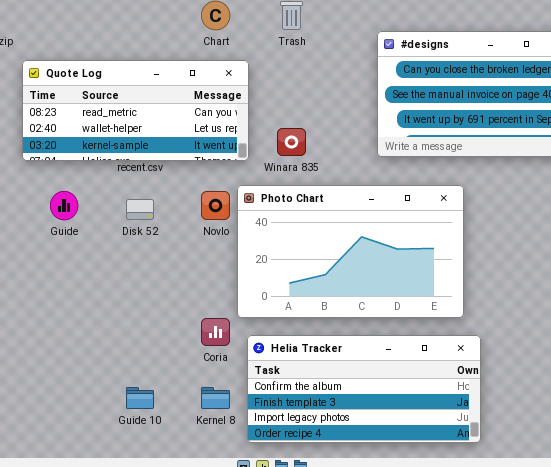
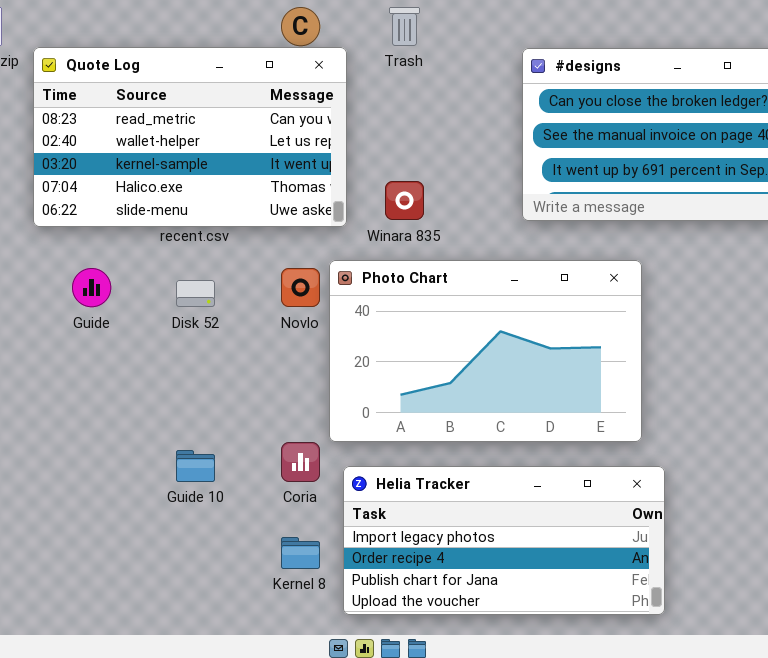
Quote Log: [22,60,249,161] -> [33,47,347,227], resized
Helia Tracker: [247,335,481,443] -> [343,466,665,615], scrolled down 2 rows
Guide 10: [126,387,154,409] -> [176,450,215,482], moved

